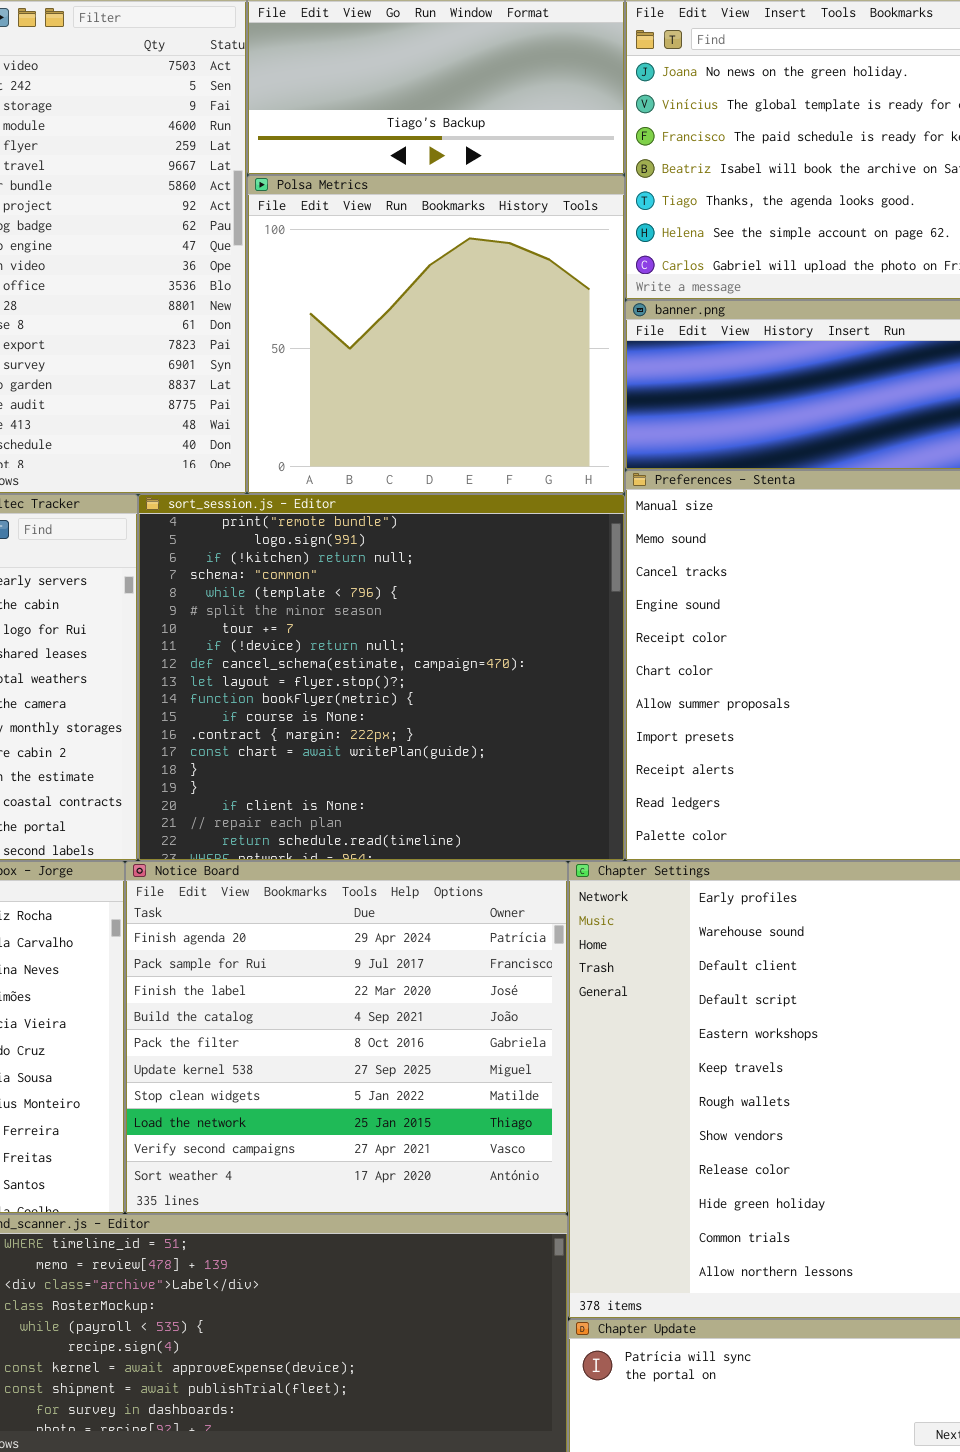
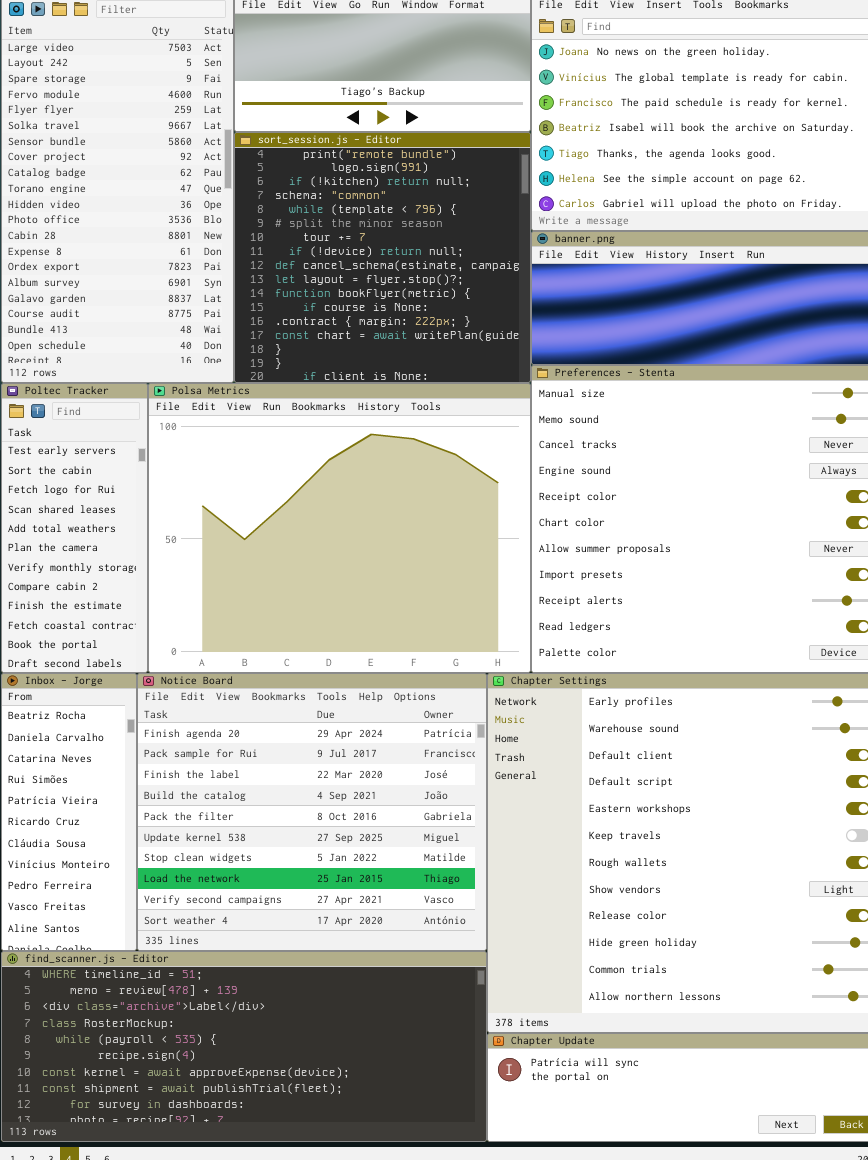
Polsa Metrics: [247,175,625,494] -> [148,383,531,673], moved, resized
sort_session.js - Editor: [138,494,625,861] -> [234,132,531,383], moved, resized

